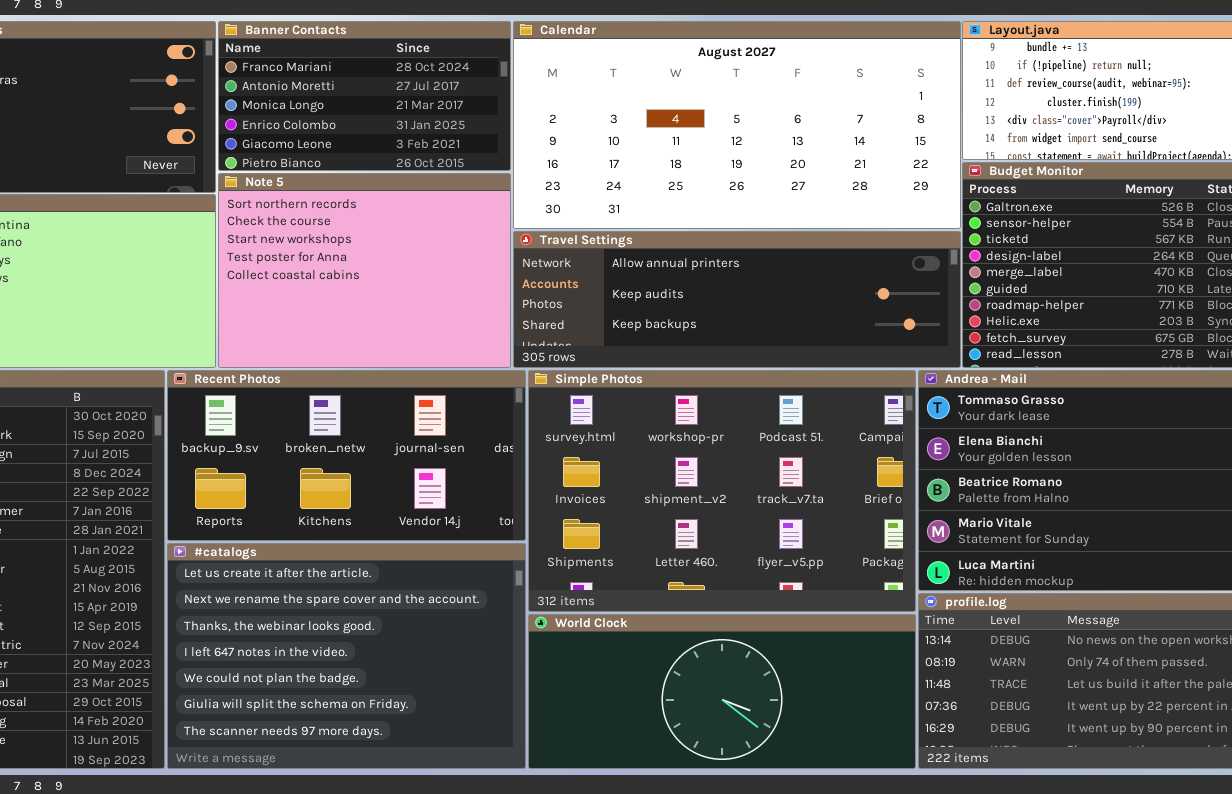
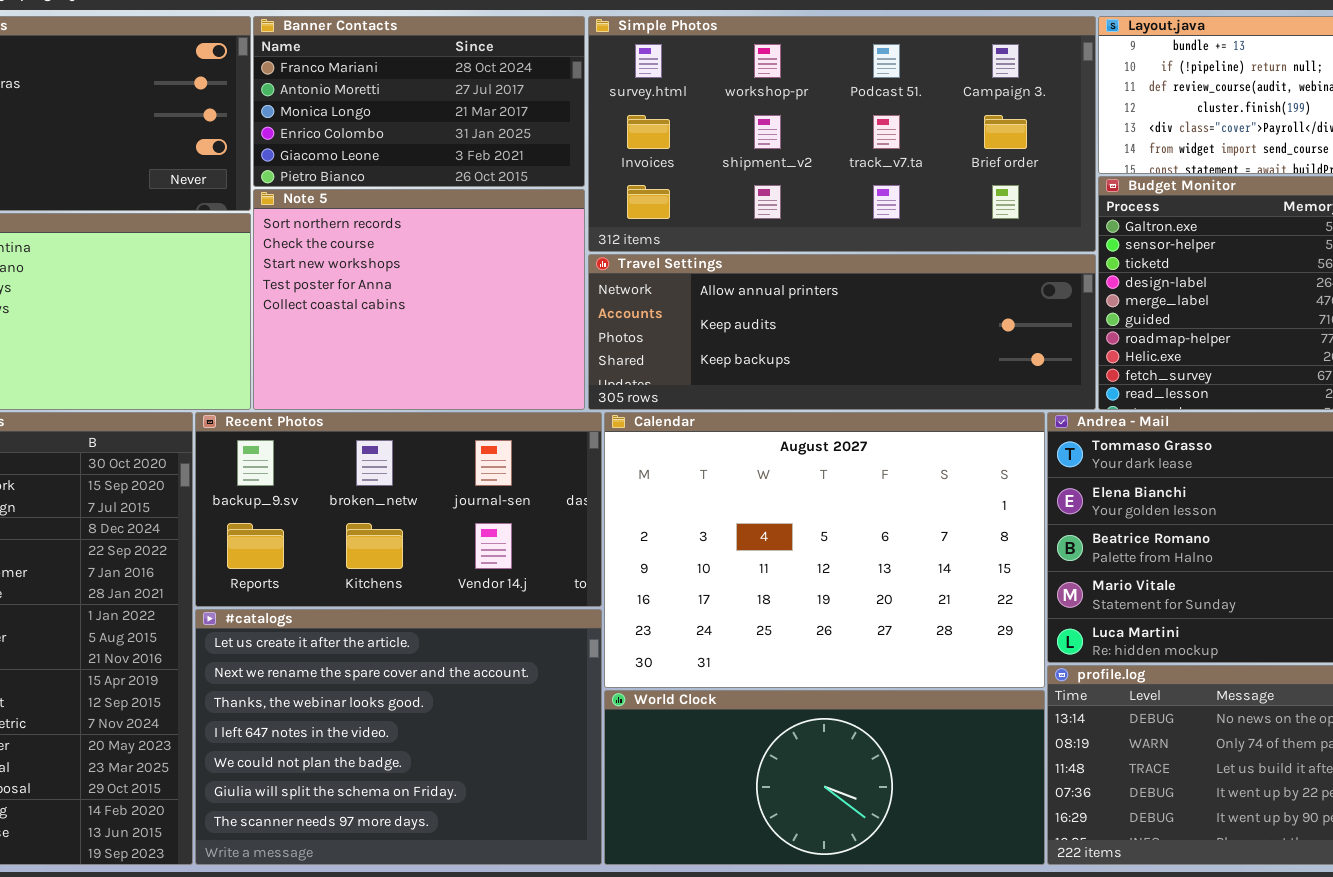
Calendar: [513,21,961,229] -> [604,412,1045,688], moved, resized
Simple Photos: [528,370,916,612] -> [588,16,1096,252], moved, resized

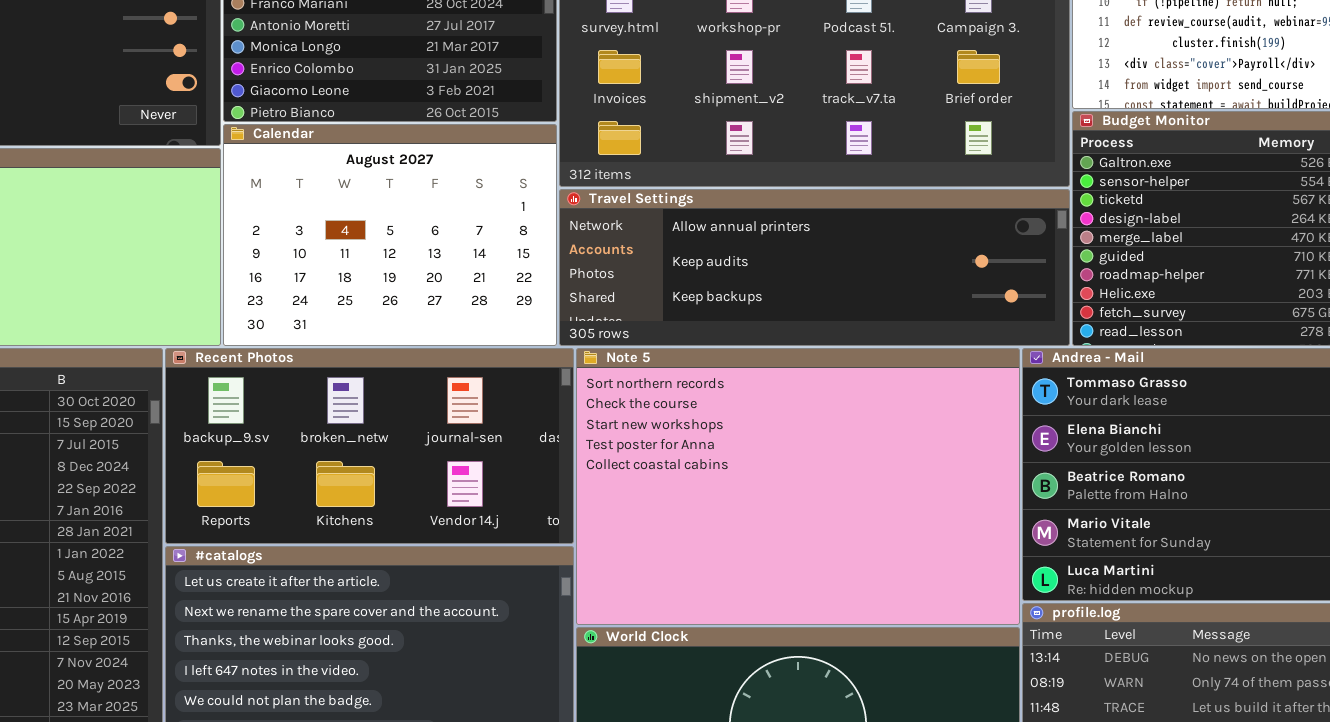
Note 5: [253,189,585,410] -> [576,348,1020,625], moved, resized
Calendar: [604,412,1045,688] -> [223,124,557,346], moved, resized

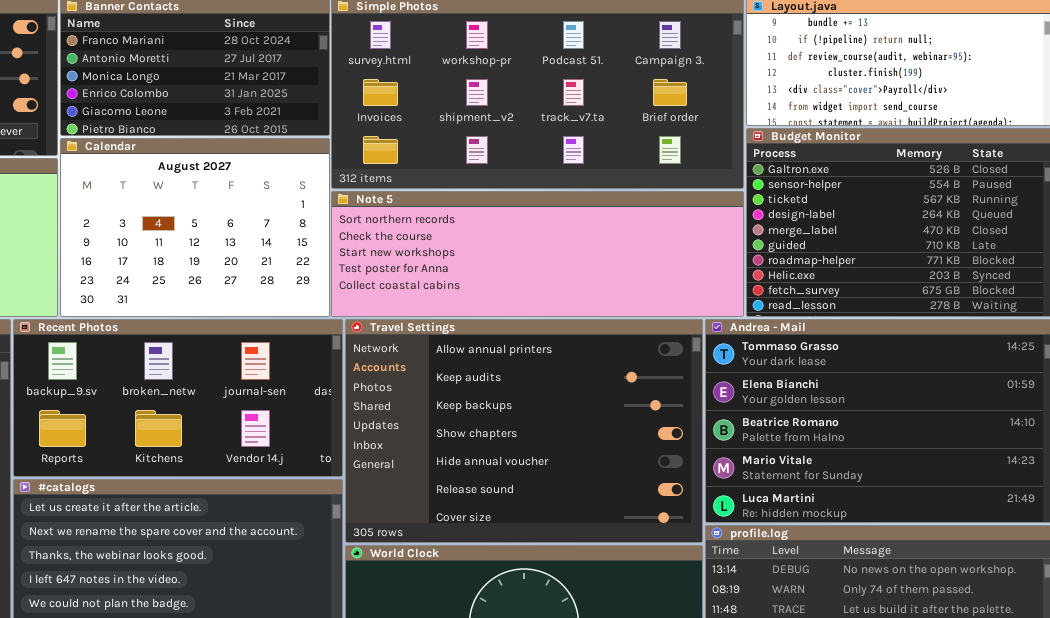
Travel Settings: [559,189,1070,346] -> [345,319,703,543], moved, resized
Note 5: [576,348,1020,625] -> [331,191,744,317], moved, resized

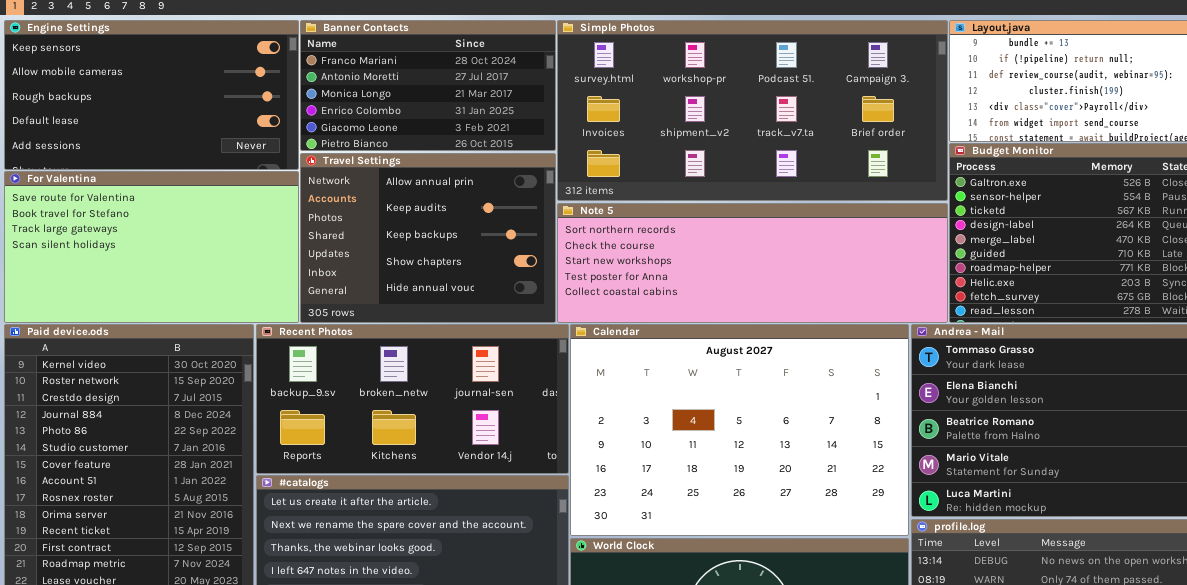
Calendar: [60,138,330,317] -> [570,324,909,536], moved, resized
Travel Settings: [345,319,703,543] -> [300,153,556,323], moved, resized

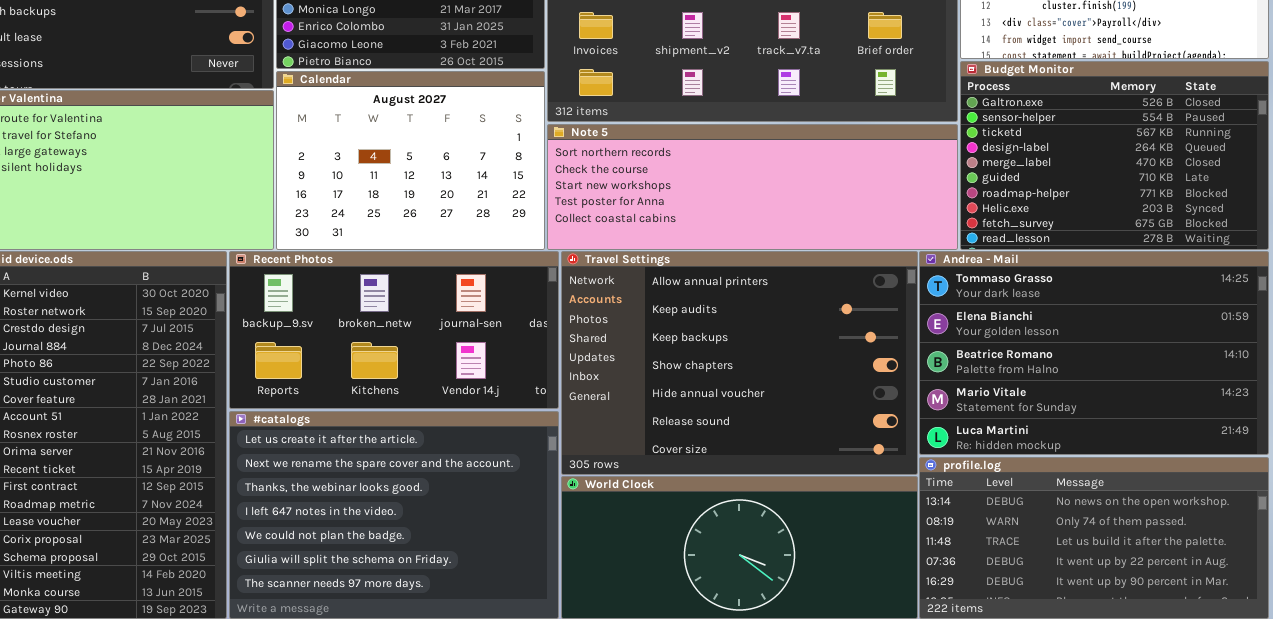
Travel Settings: [300,153,556,323] -> [561,251,918,475], moved, resized
Calendar: [570,324,909,536] -> [276,71,545,250], moved, resized

